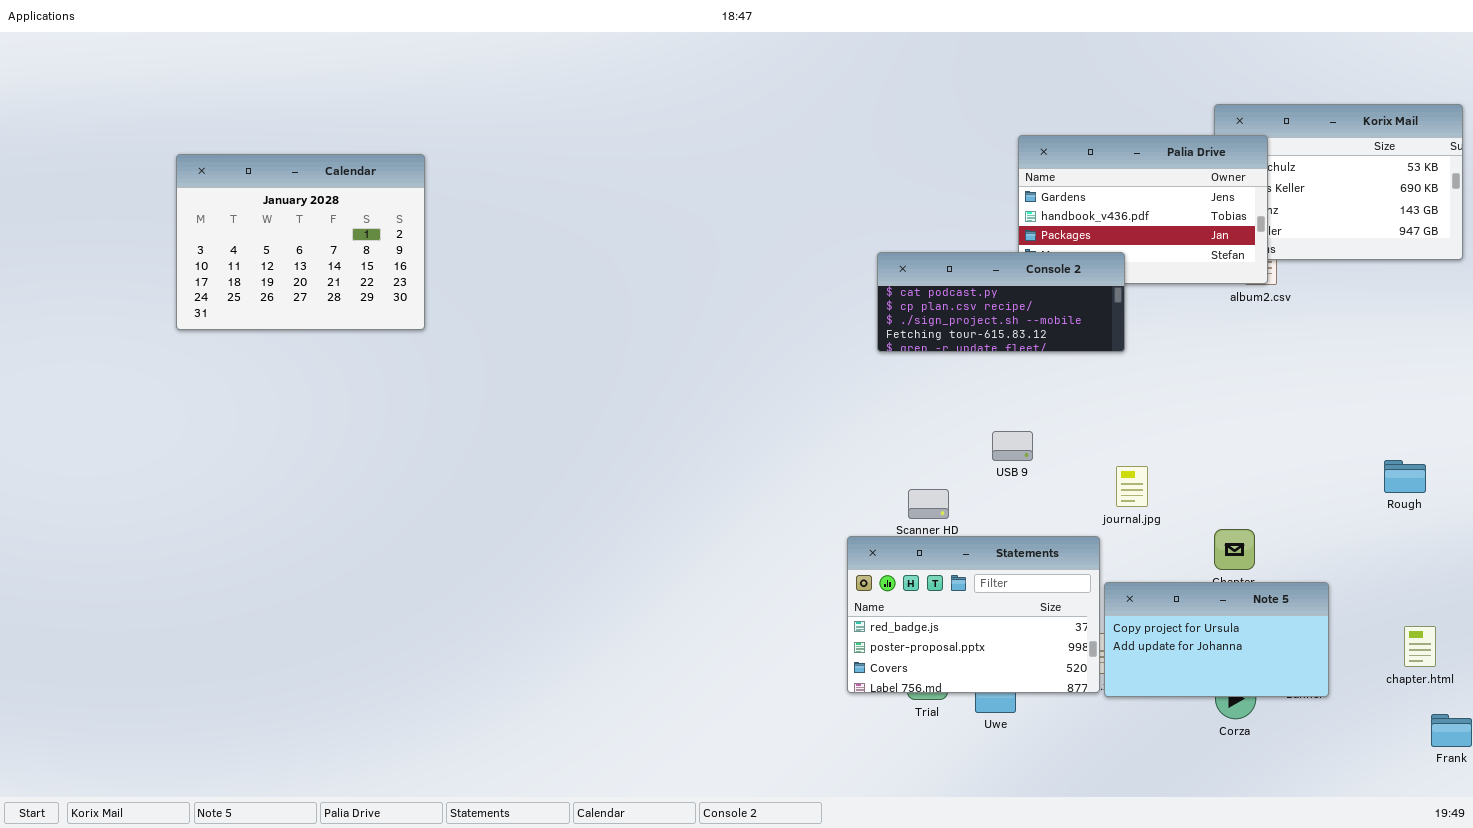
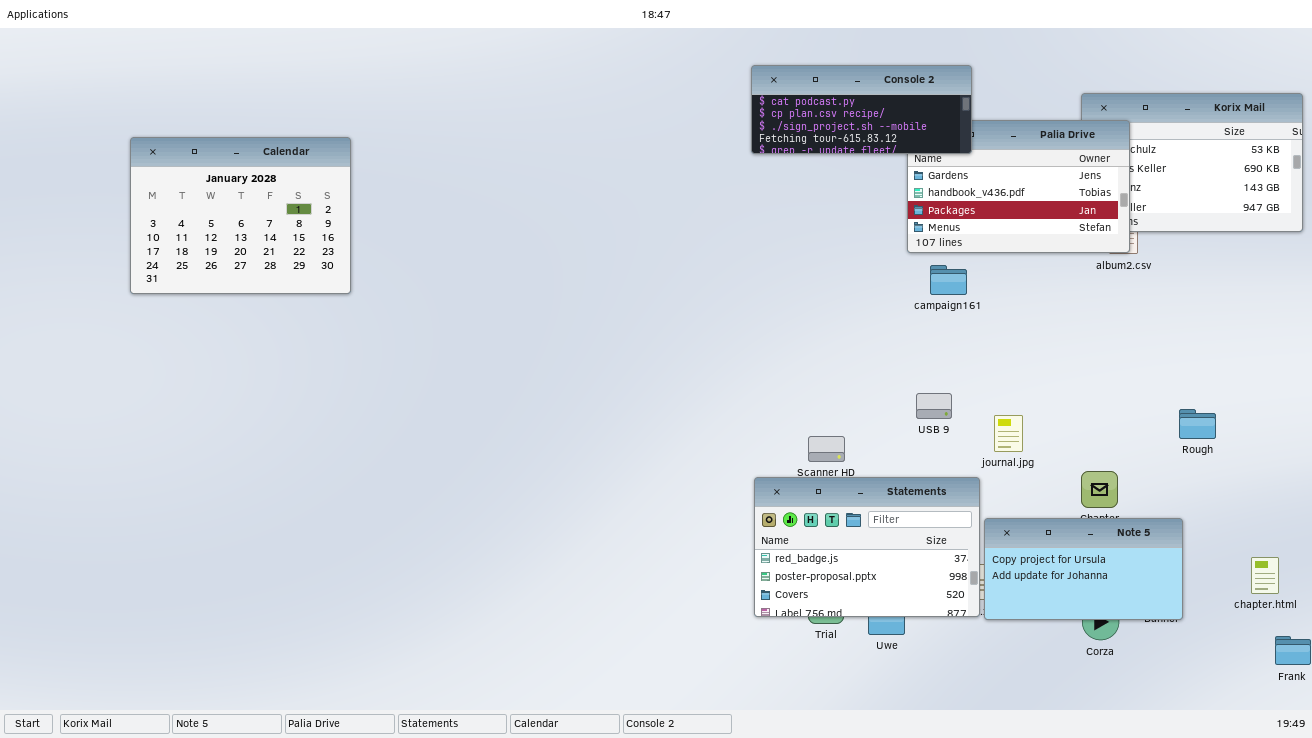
Calendar: [176,154,425,330] -> [130,137,351,294], moved
Console 2: [877,252,1125,352] -> [751,65,972,154], moved
USB 9: [992,431,1033,461] -> [916,393,952,419], moved
Rough: [1384,460,1426,493] -> [1179,409,1216,439], moved

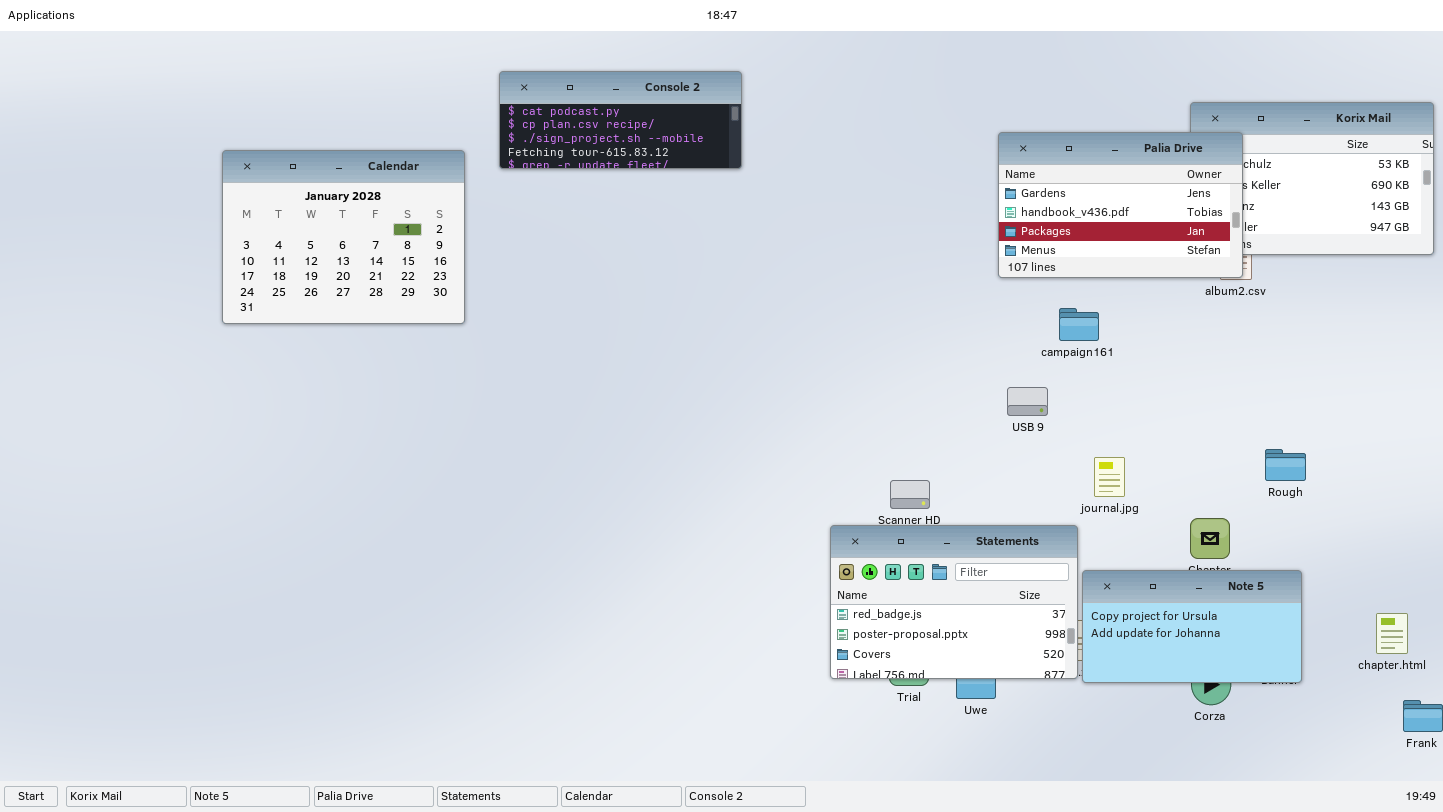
Console 2: [751,65,972,154] -> [499,71,742,169], moved
Calendar: [130,137,351,294] -> [222,150,465,324], moved
campaign161: [930,265,967,295] -> [1059,308,1099,341], moved
USB 9: [916,393,952,419] -> [1007,387,1048,416], moved
Rough: [1179,409,1216,439] -> [1265,449,1306,481], moved

